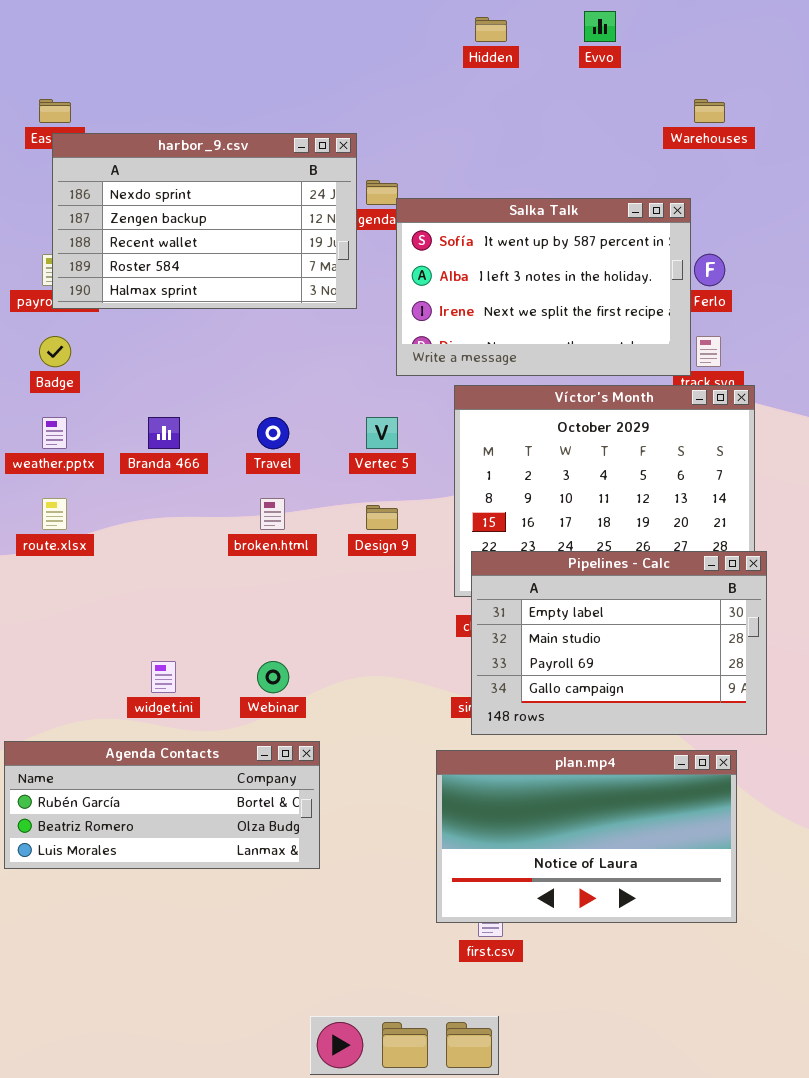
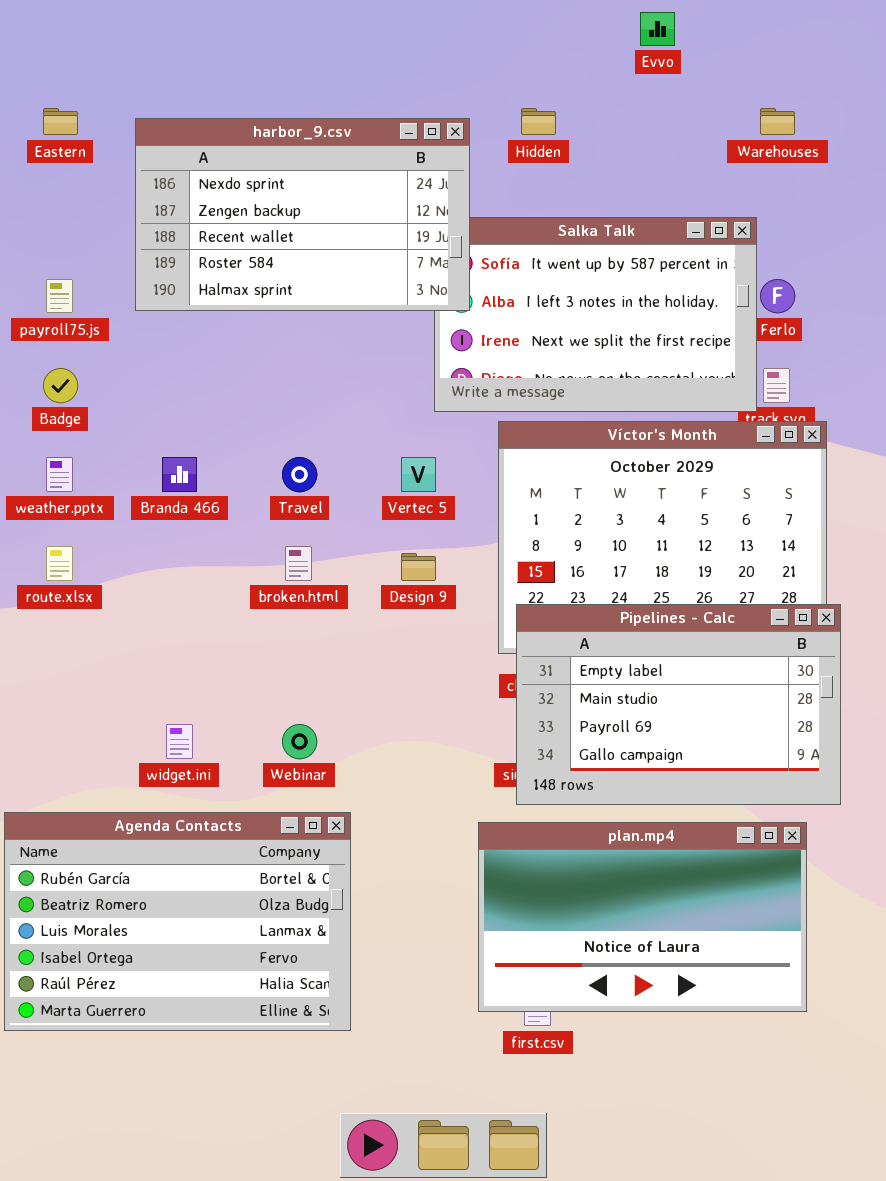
Hidden: [475,17,507,42] -> [521,108,556,135], moved
harbor_9.csv: [52,133,357,309] -> [135,118,470,311], moved
Agenda Contacts: [4,741,320,869] -> [4,812,351,1031], resized

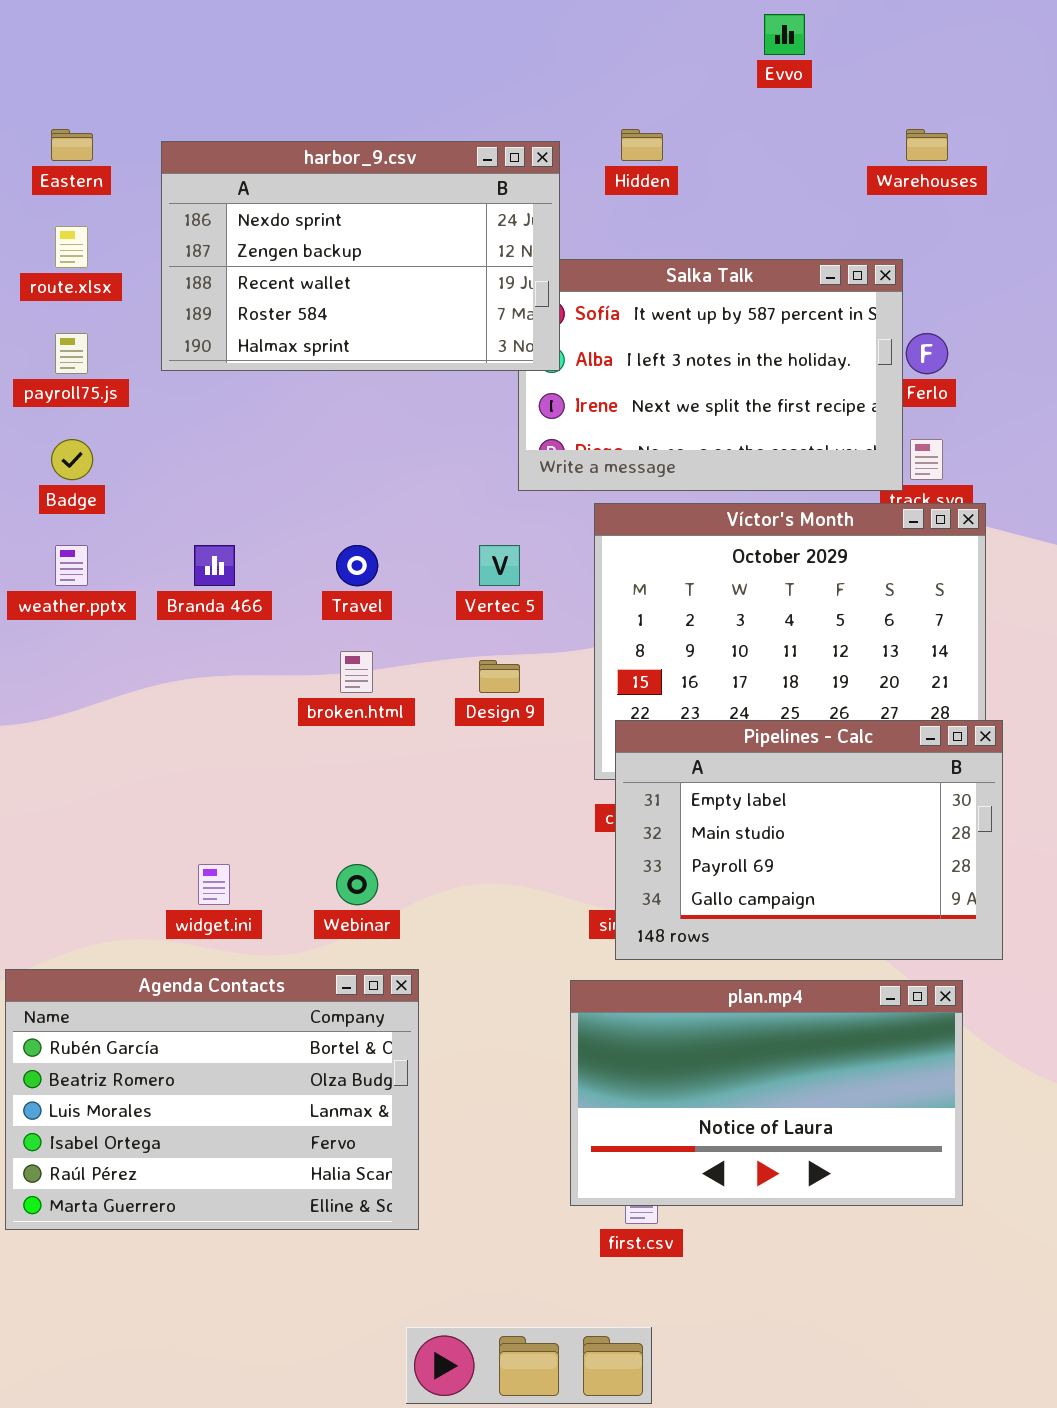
route.xlsx: [46,546,73,581] -> [55,226,88,268], moved

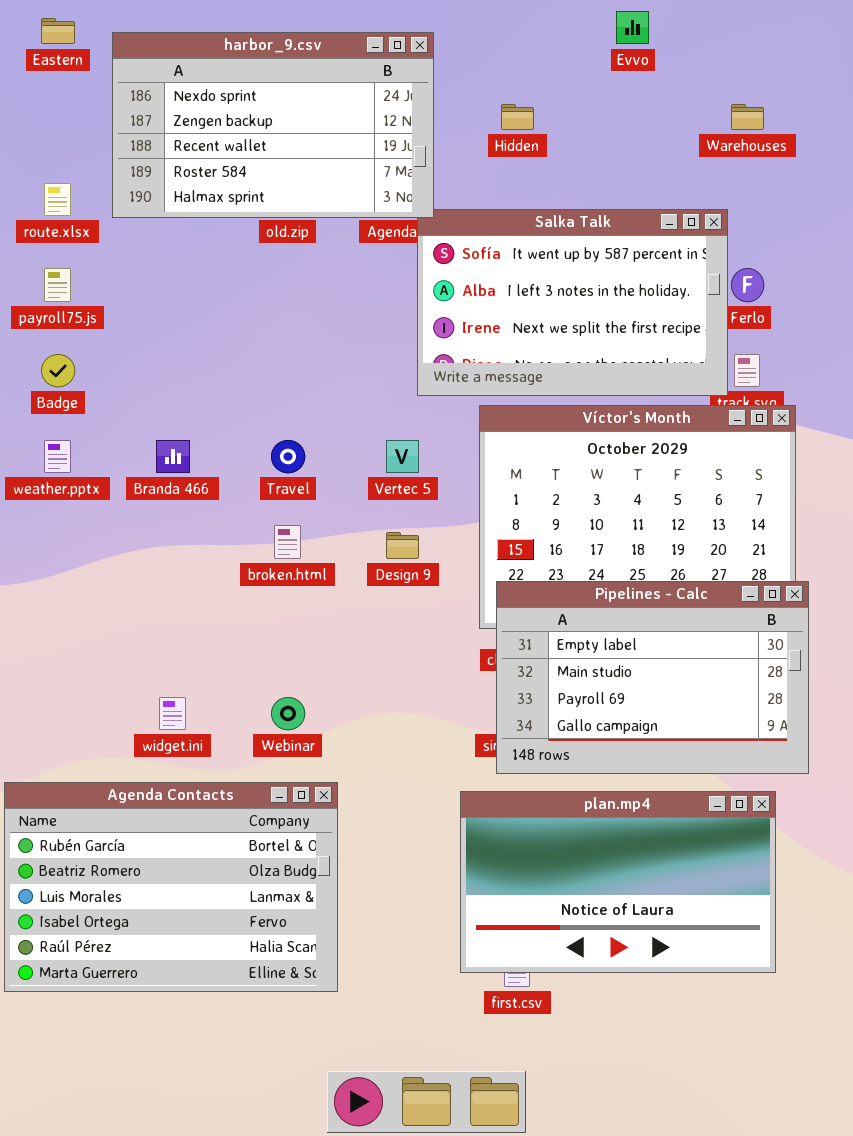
Eastern: [51,129,93,161] -> [41,18,75,44], moved
harbor_9.csv: [161,141,560,371] -> [112,32,434,218], moved

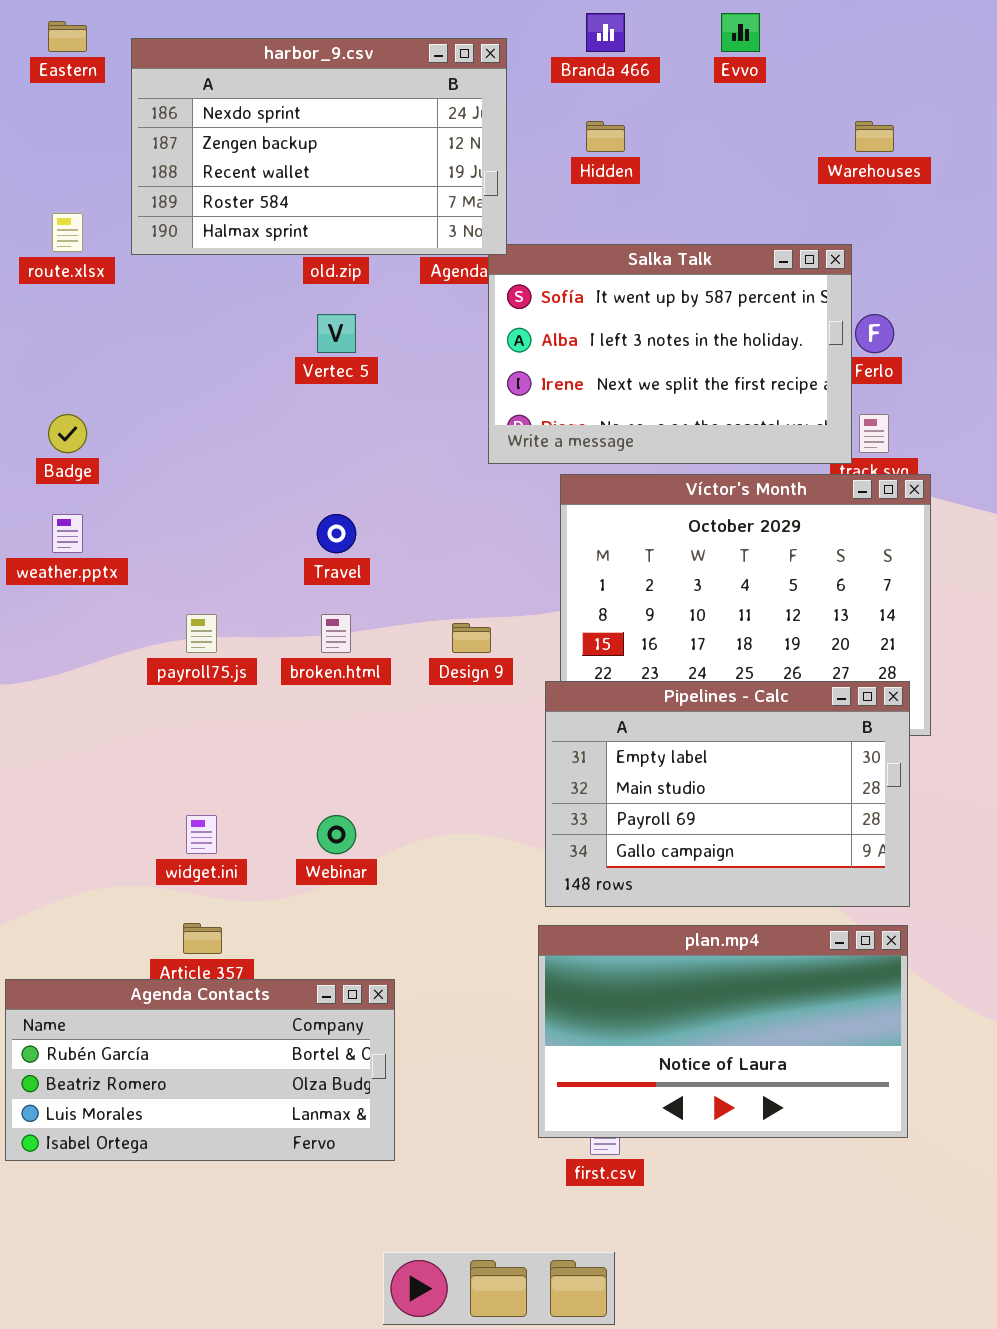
payroll75.js: [44,268,71,302] -> [186,614,217,653], moved
Branda 466: [156,440,190,473] -> [586,13,625,52], moved
Vertec 5: [386,440,419,473] -> [317,314,356,353], moved
Pipelines - Calc: [496,581,809,774] -> [545,681,910,907], moved
Agenda Contacts: [4,782,338,992] -> [5,979,395,1161], resized

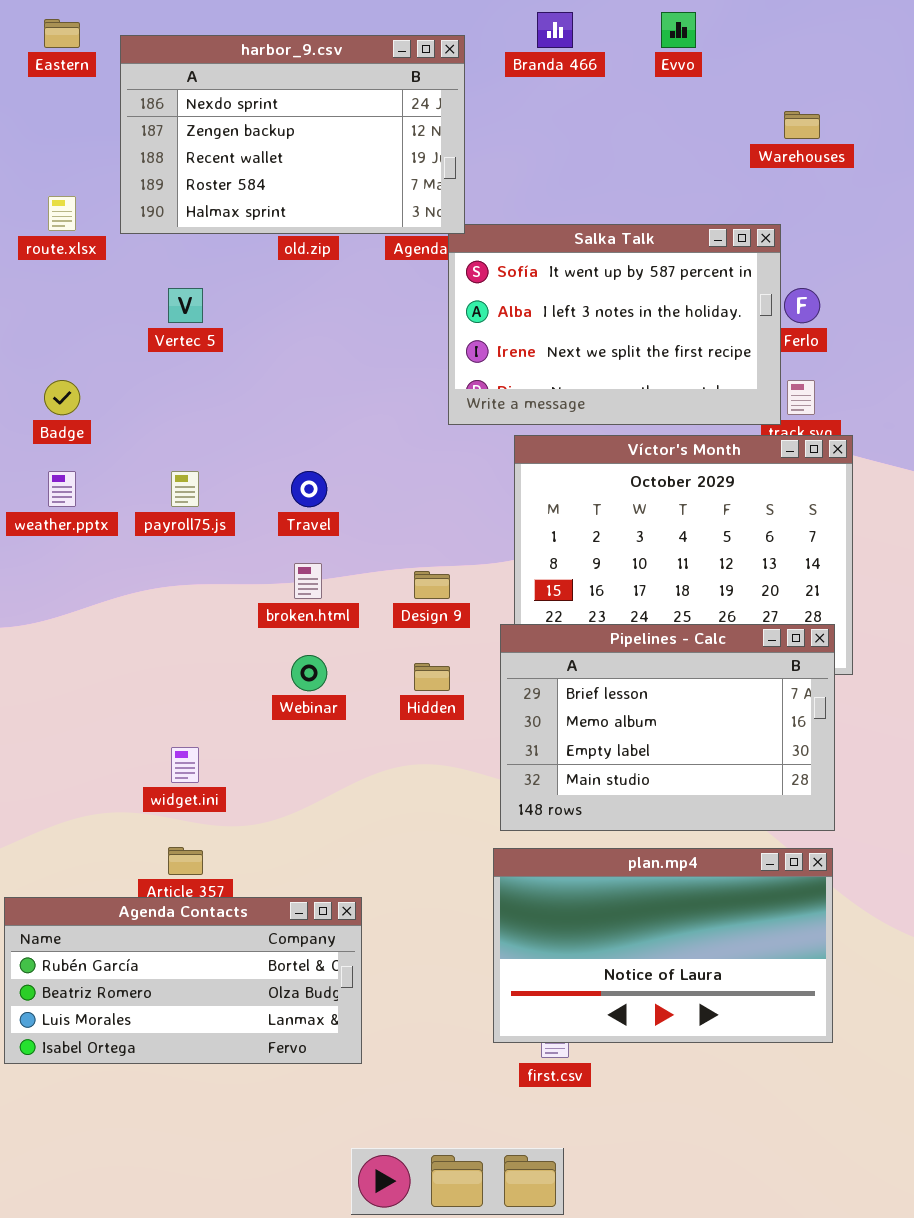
Hidden: [586,121,625,152] -> [414,663,450,691], moved
Vertec 5: [317,314,356,353] -> [168,288,203,323], moved
payroll75.js: [186,614,217,653] -> [171,471,199,507], moved
Pipelines - Calc: [545,681,910,907] -> [500,624,835,831], scrolled up 2 rows
Webinar: [317,815,356,854] -> [291,655,327,691], moved

